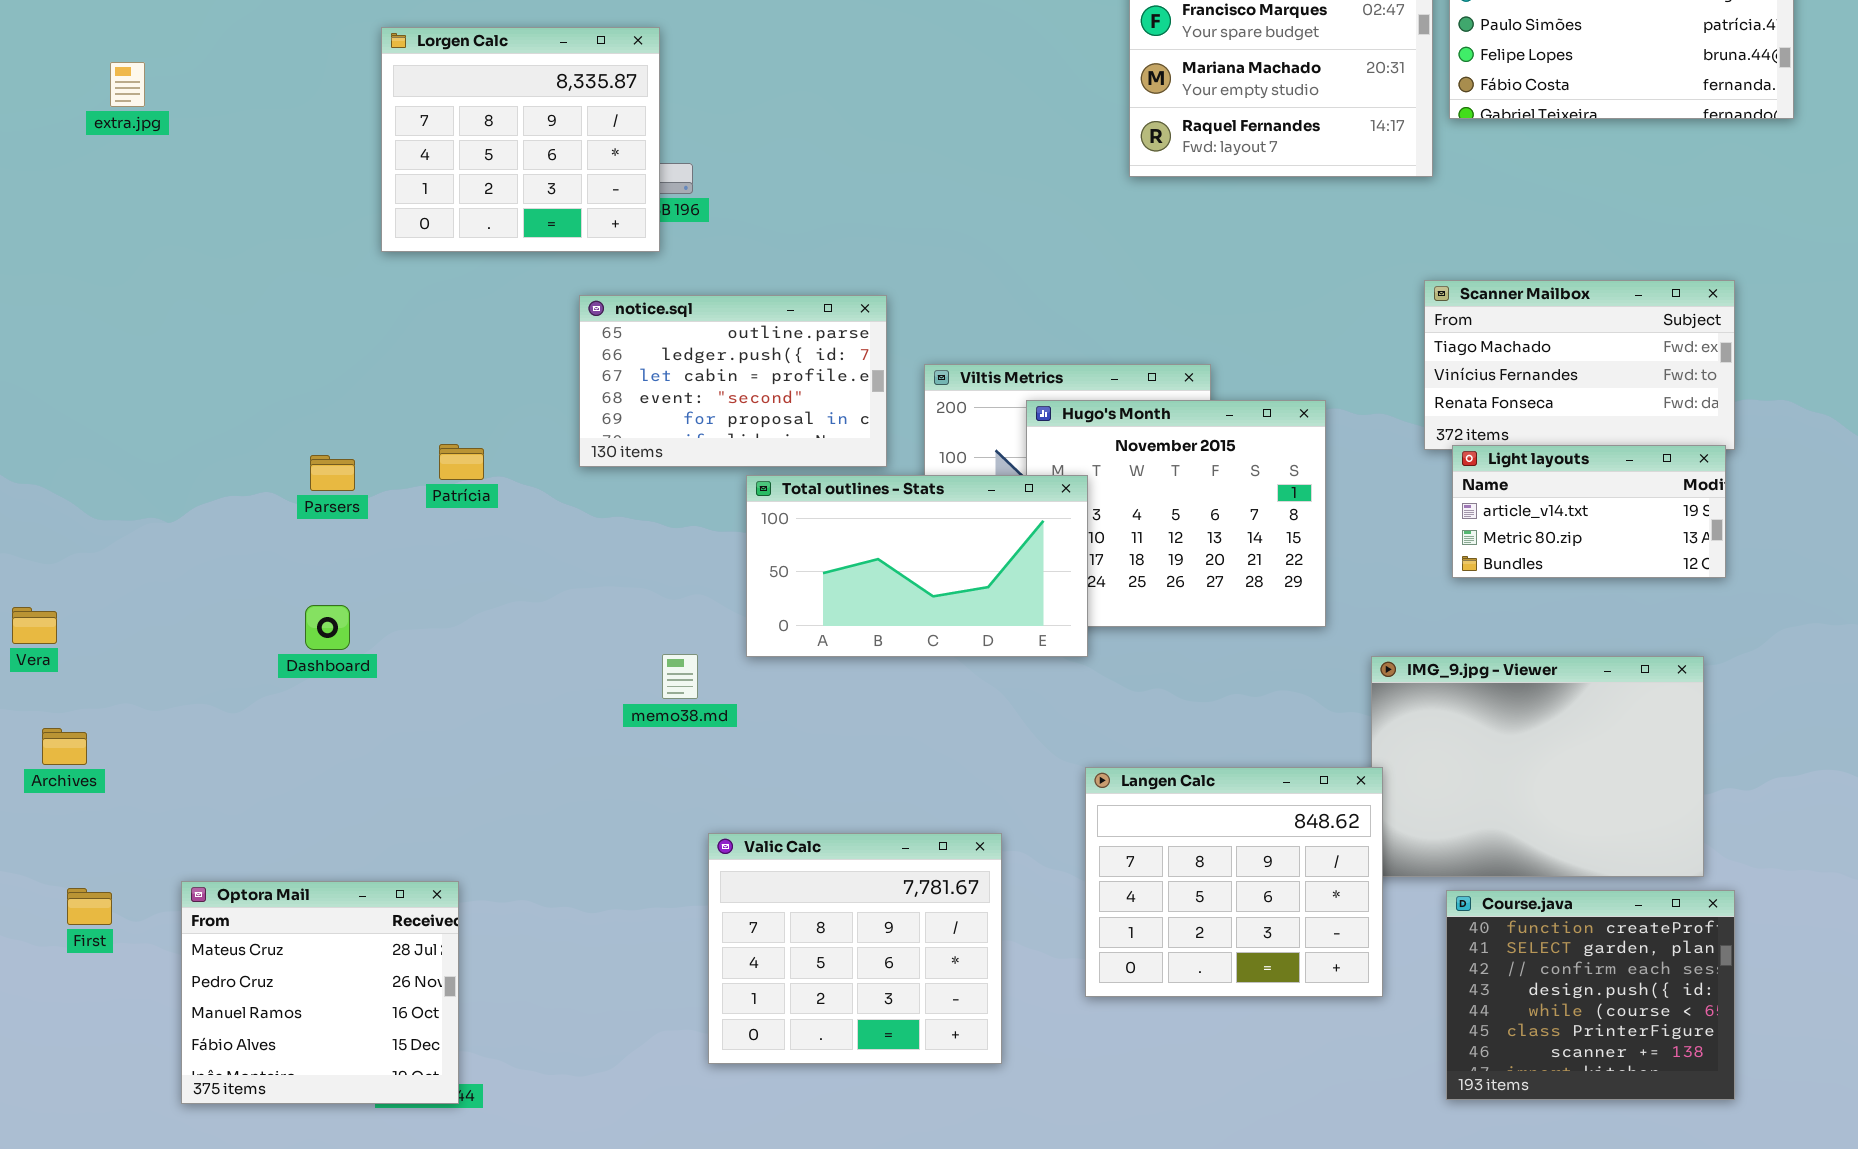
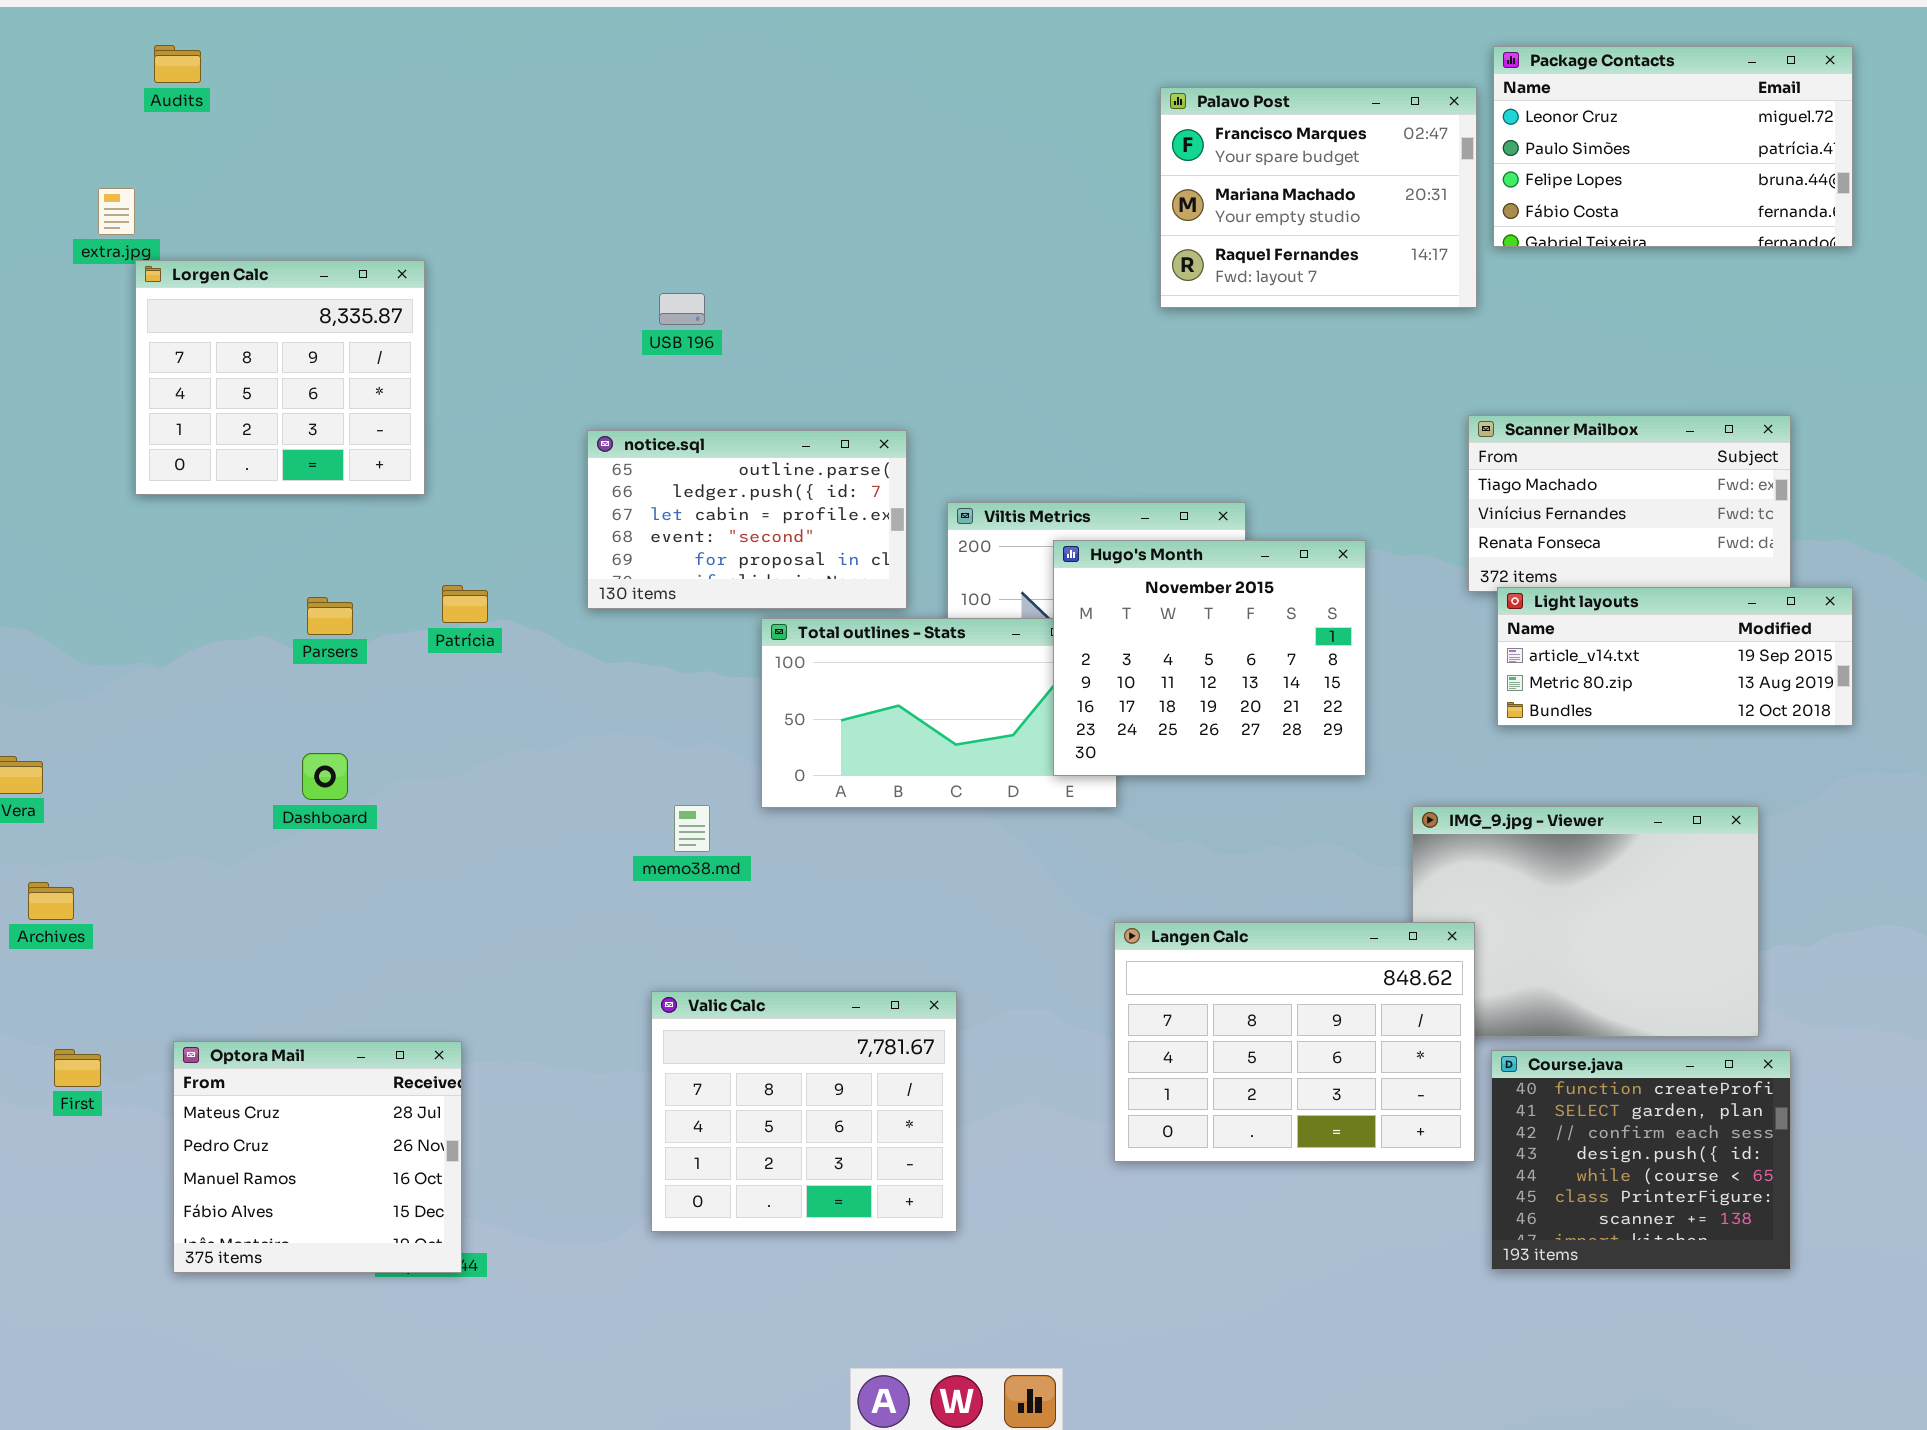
Lorgen Calc: [381,27,660,252] -> [135,260,425,495], moved
Hugo's Month: [1026,400,1326,627] -> [1053,540,1366,776], raised
Light layouts: [1452,445,1726,578] -> [1497,587,1853,726], resized
Langen Calc: [1085,767,1383,997] -> [1114,922,1475,1162], resized
Valic Calc: [708,833,1002,1064] -> [651,991,957,1232], moved

